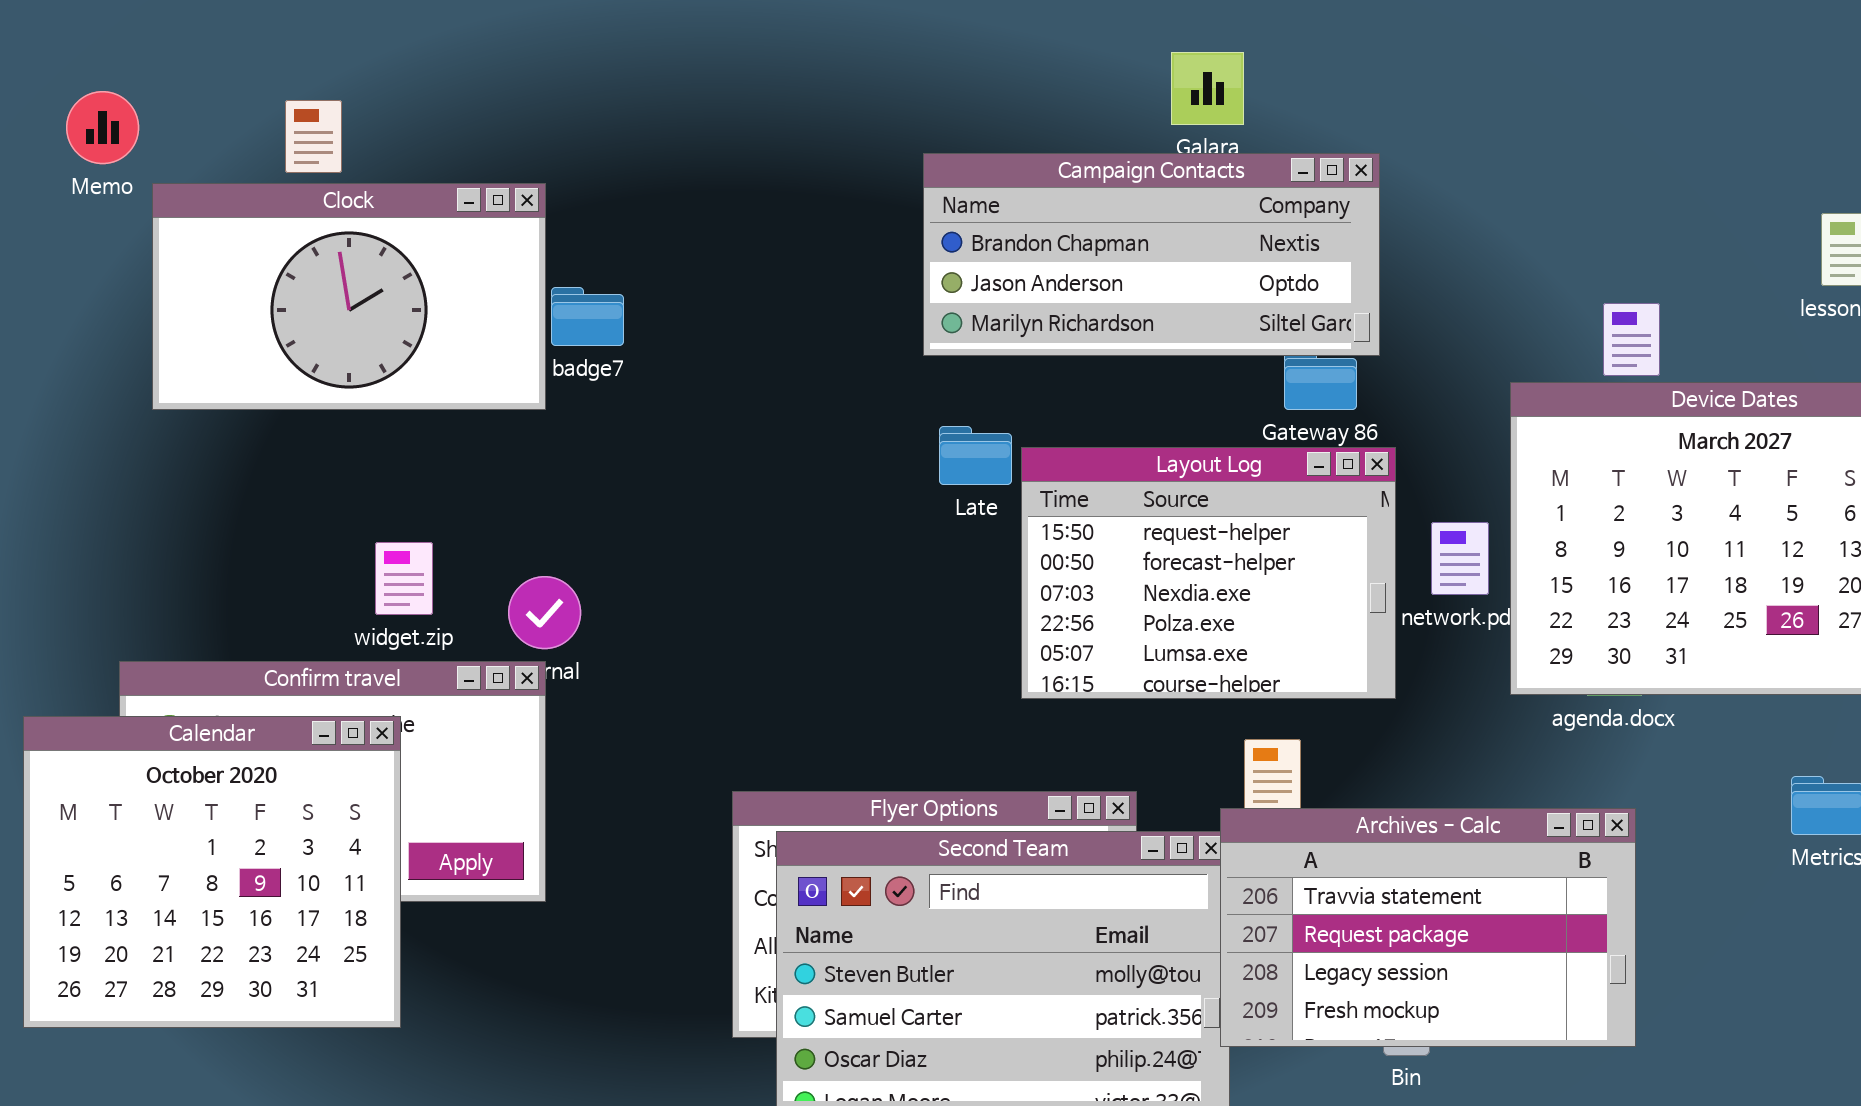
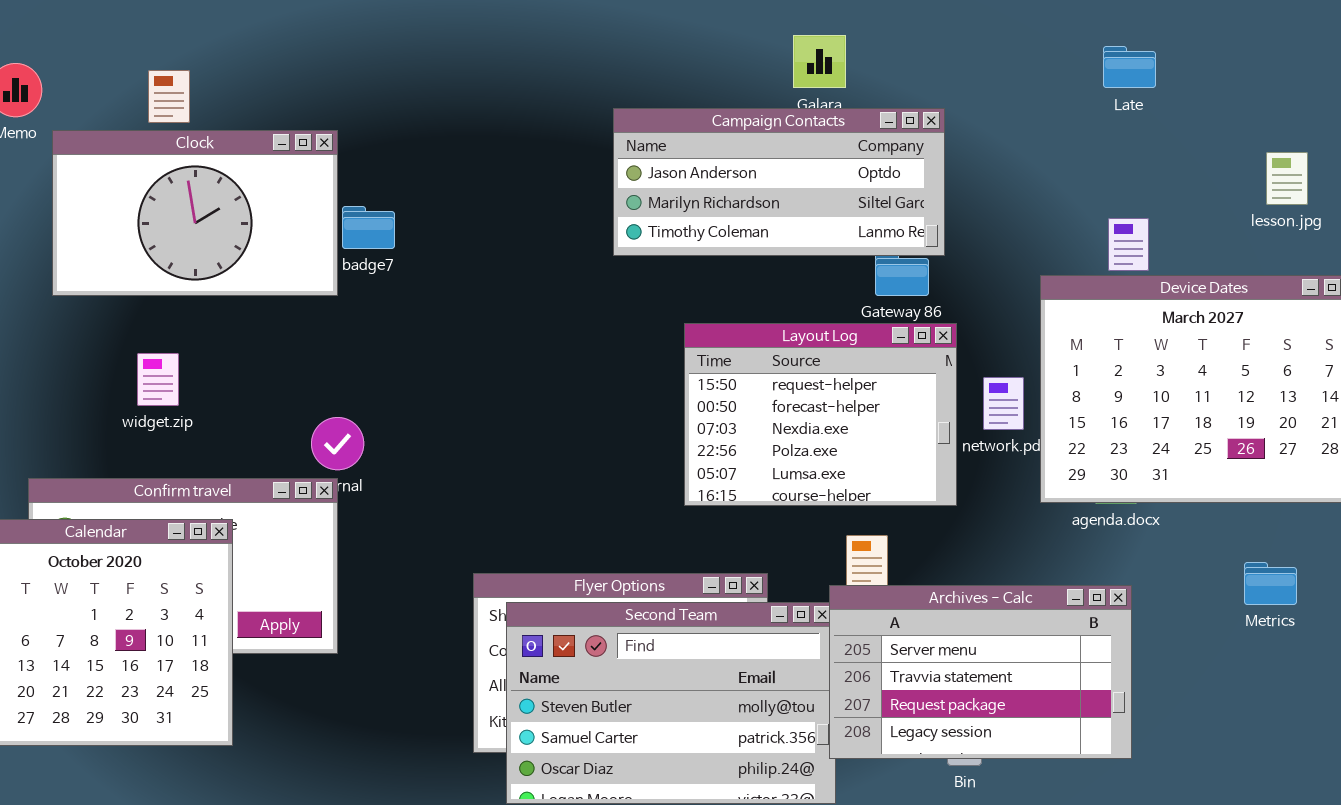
Campaign Contacts: [923,153,1380,356] -> [613,108,945,256], scrolled down 1 row
Late: [939,426,1012,485] -> [1103,46,1156,88], moved
widget.zip: [375,542,433,615] -> [137,353,179,406], moved
Archives - Calc: [1220,808,1636,1047] -> [829,585,1132,759], scrolled up 1 row

